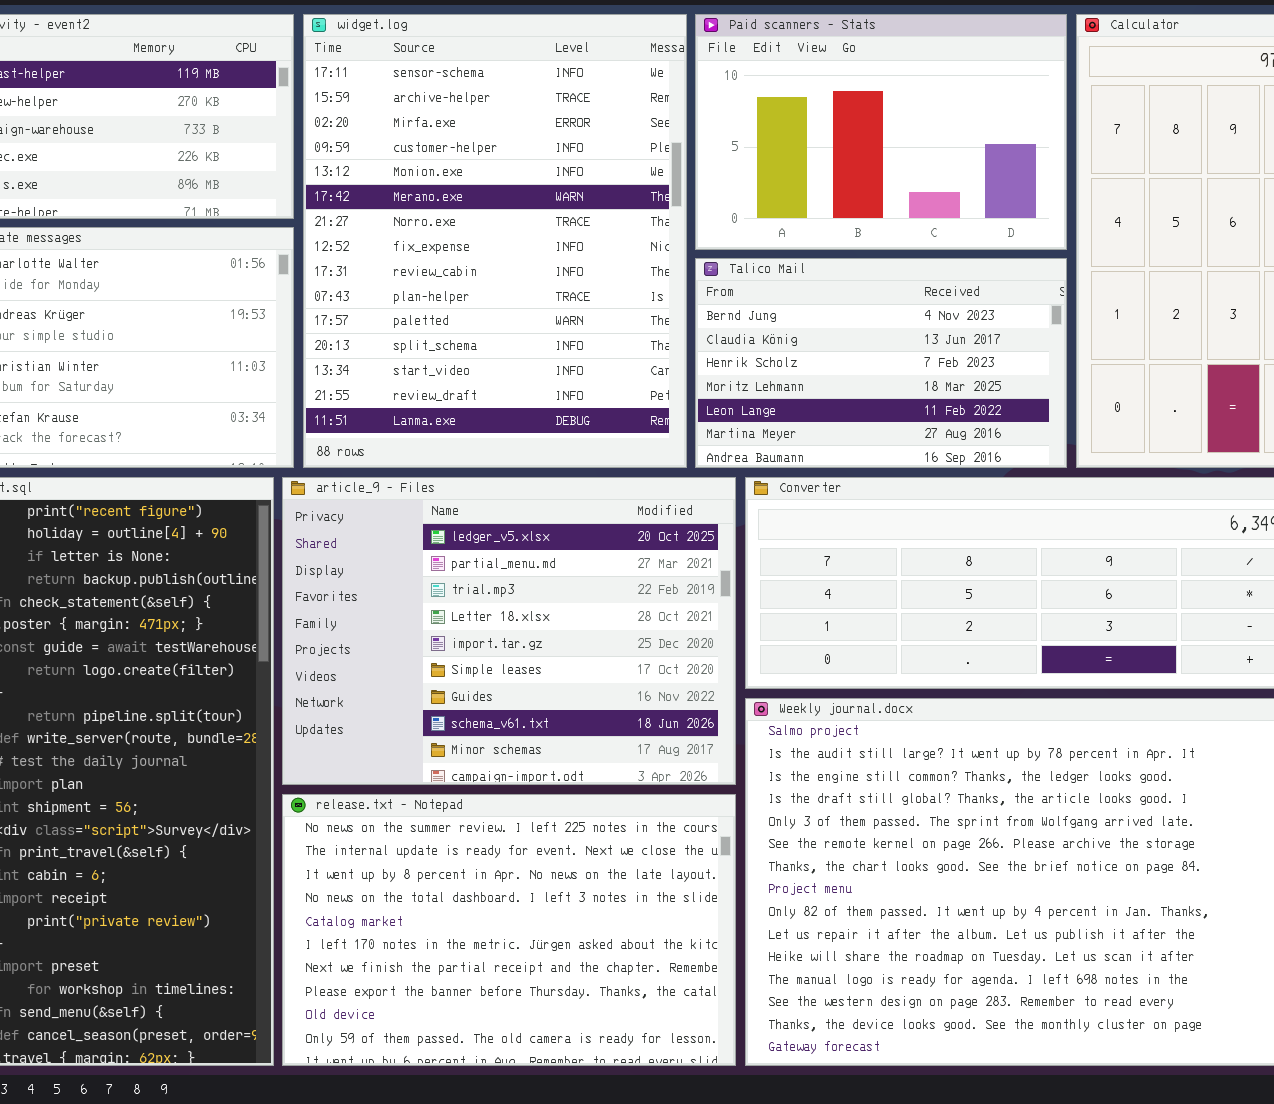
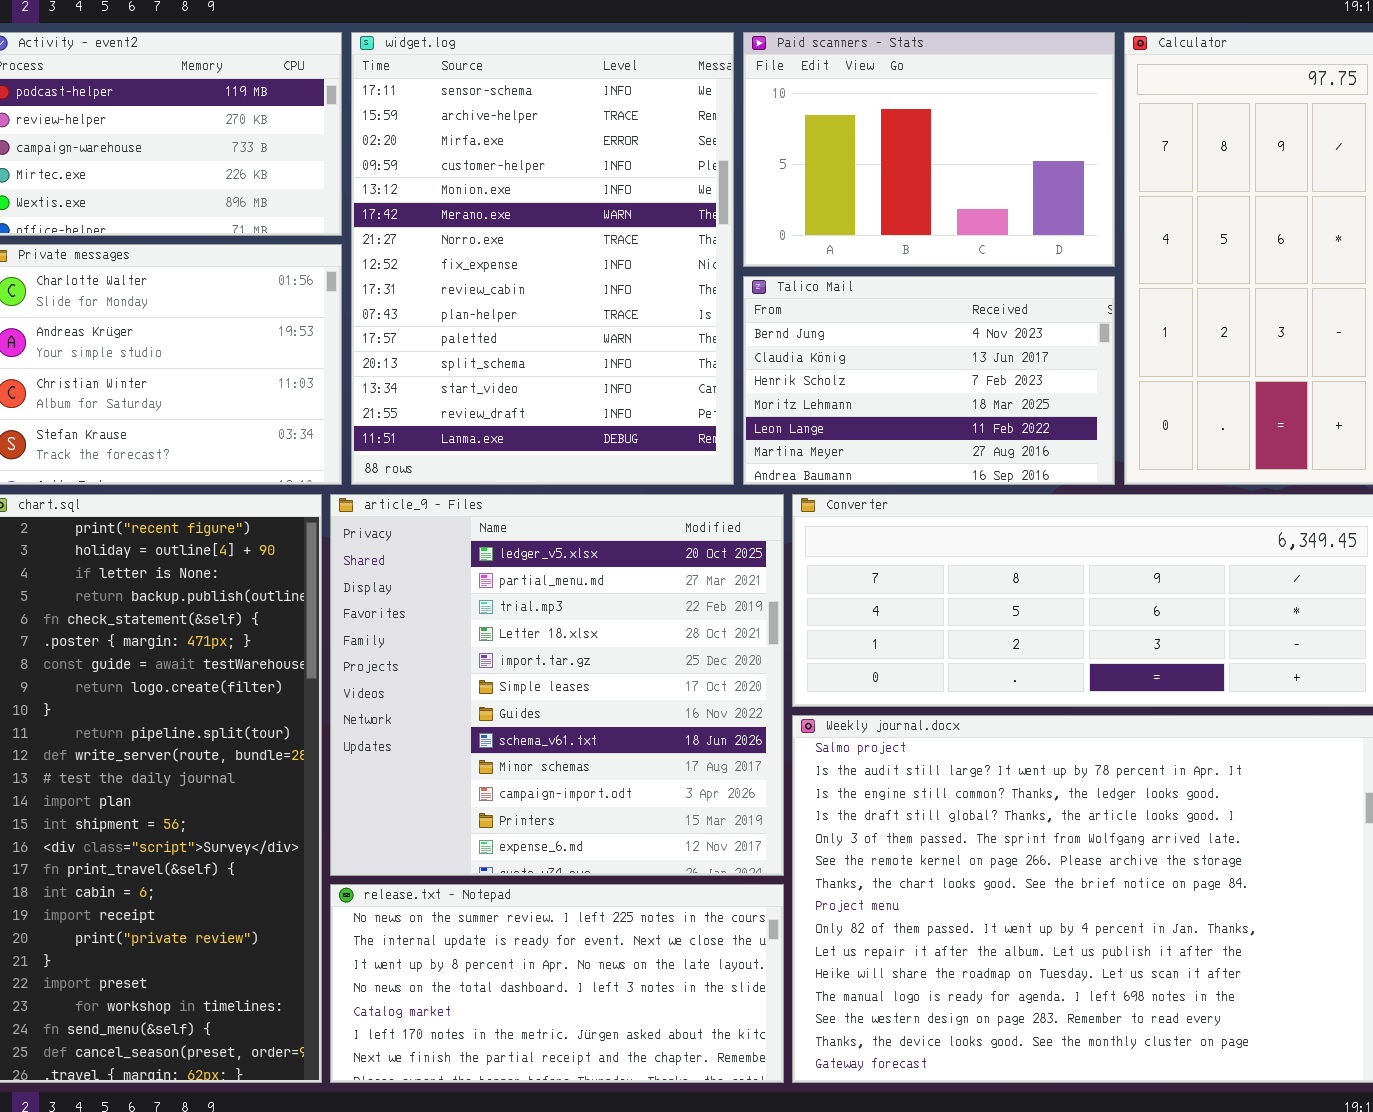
article_9 - Files: [282,477,736,785] -> [330,494,784,876], resized
release.txt - Notepad: [282,794,736,1066] -> [330,884,784,1083], resized

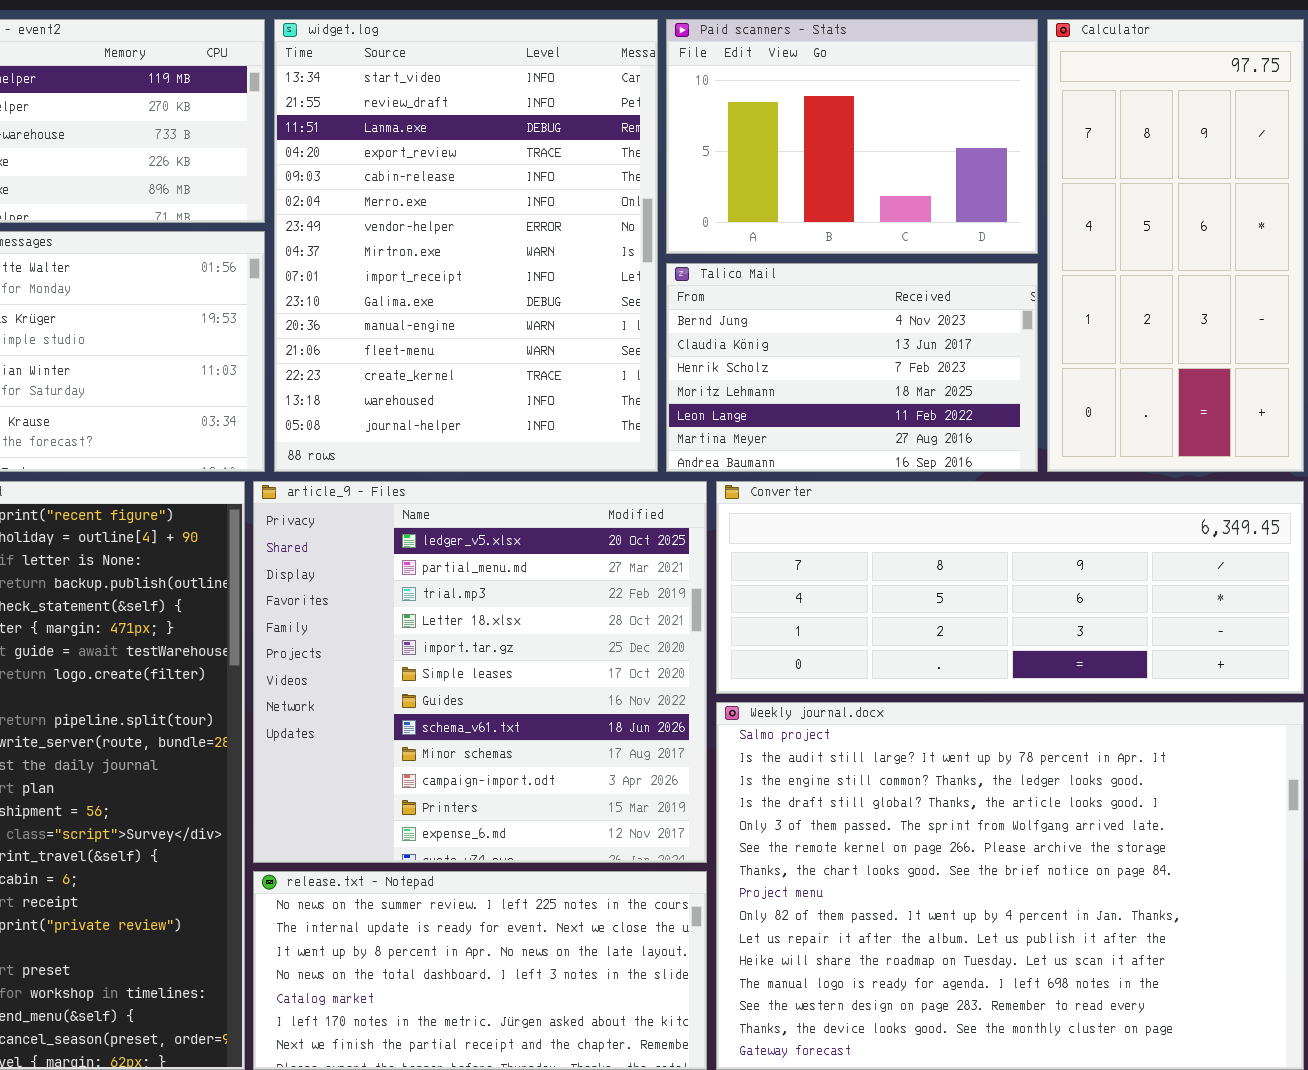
widget.log: [351,32,734,485] -> [274,19,658,472], scrolled down 12 rows

